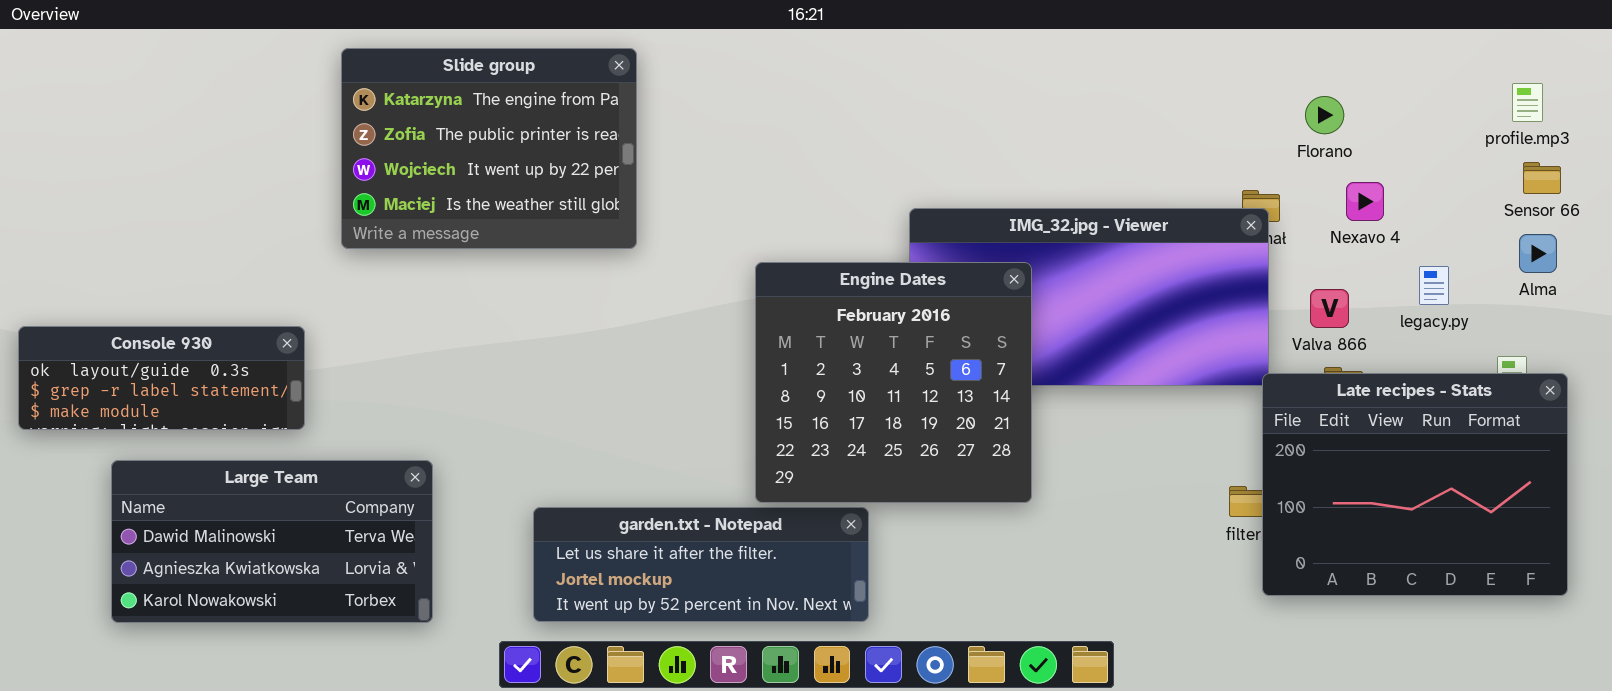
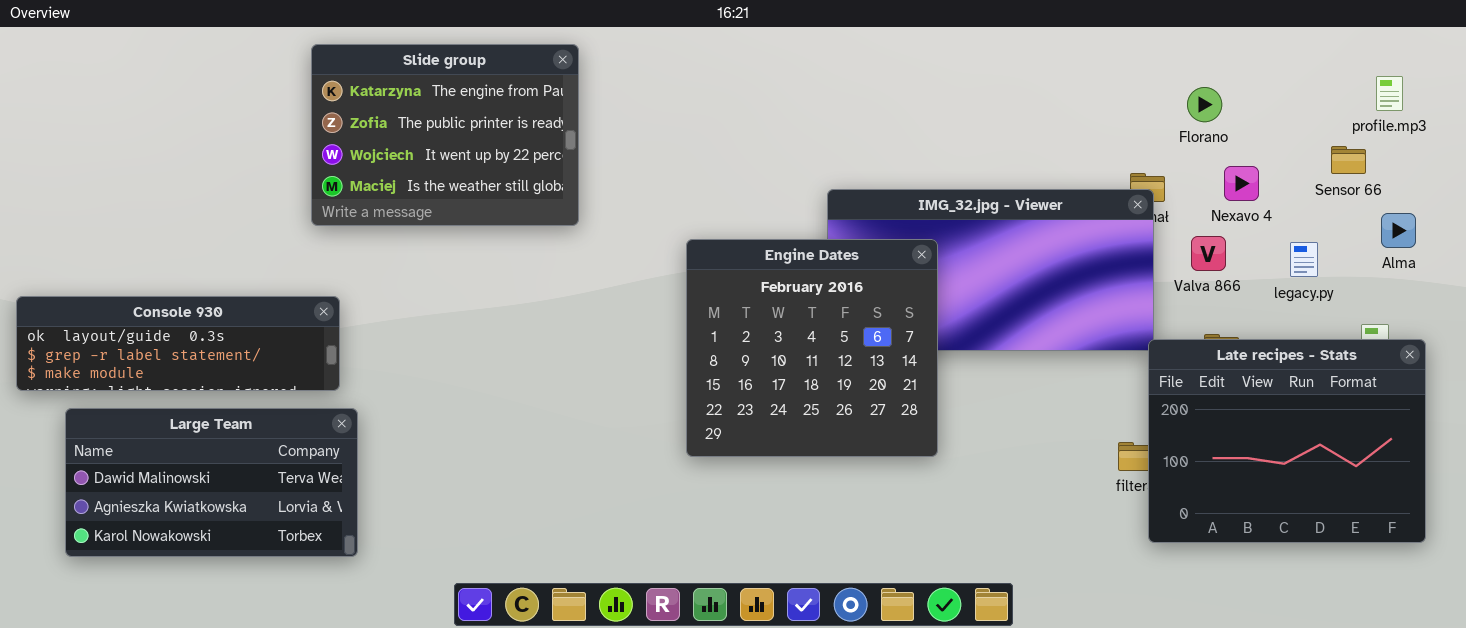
Sensor 66: [1523,162,1561,194] -> [1331,146,1366,174], moved
Valva 866: [1310,289,1349,328] -> [1191,236,1226,271], moved
Console 930: [18,326,305,430] -> [16,296,340,391], resized
Large Team: [111,460,433,623] -> [65,408,358,557], moved
garden.txt - Notepad: [533,507,869,622] -> none, closed

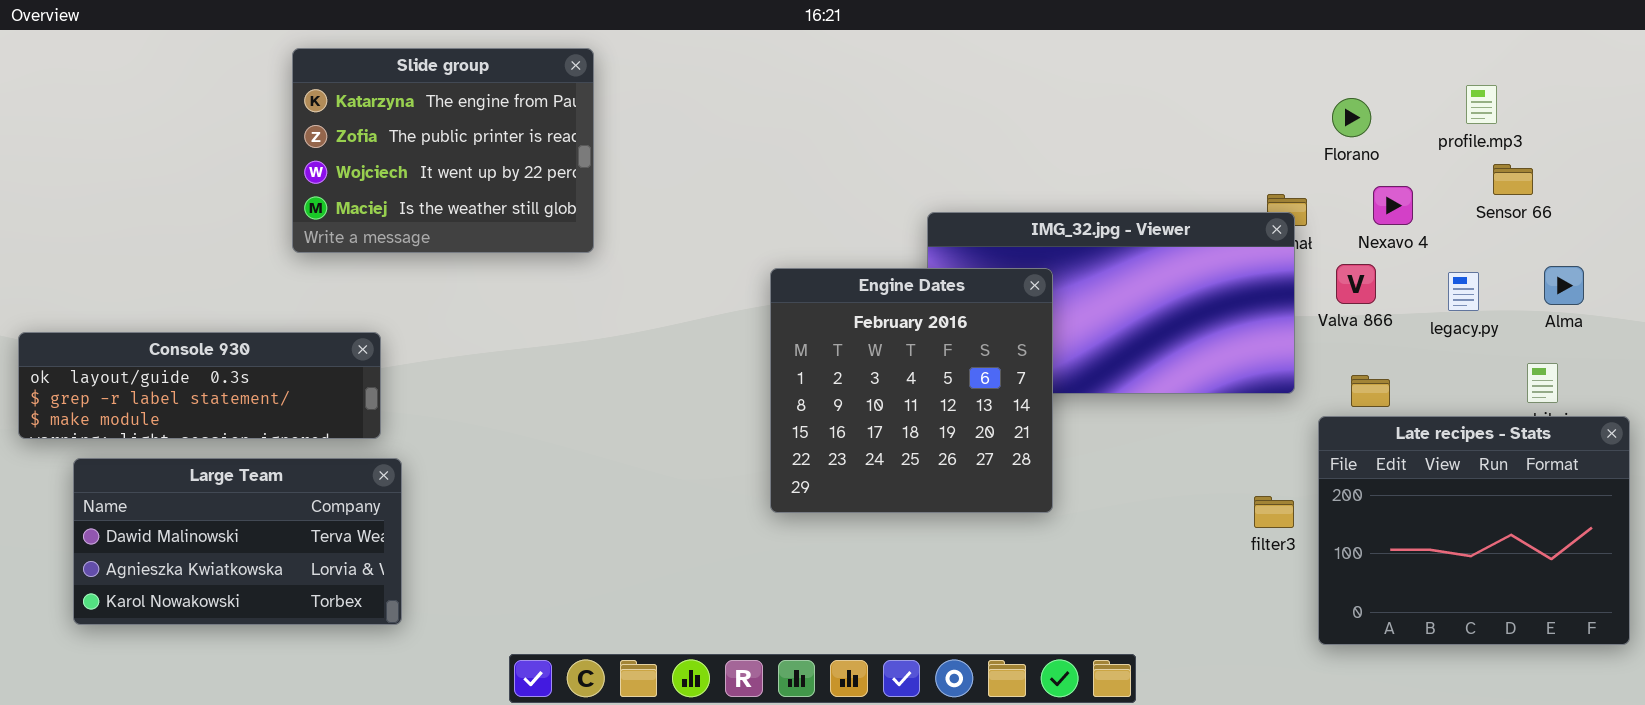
Slide group: [311,44,579,226] -> [292,48,594,253], moved
profile.mp3: [1376,76,1403,111] -> [1466,85,1497,124], moved
Alma: [1381,213,1416,248] -> [1544,266,1584,305], moved
Late recipes - Stats: [1148,339,1426,543] -> [1318,416,1630,645], moved

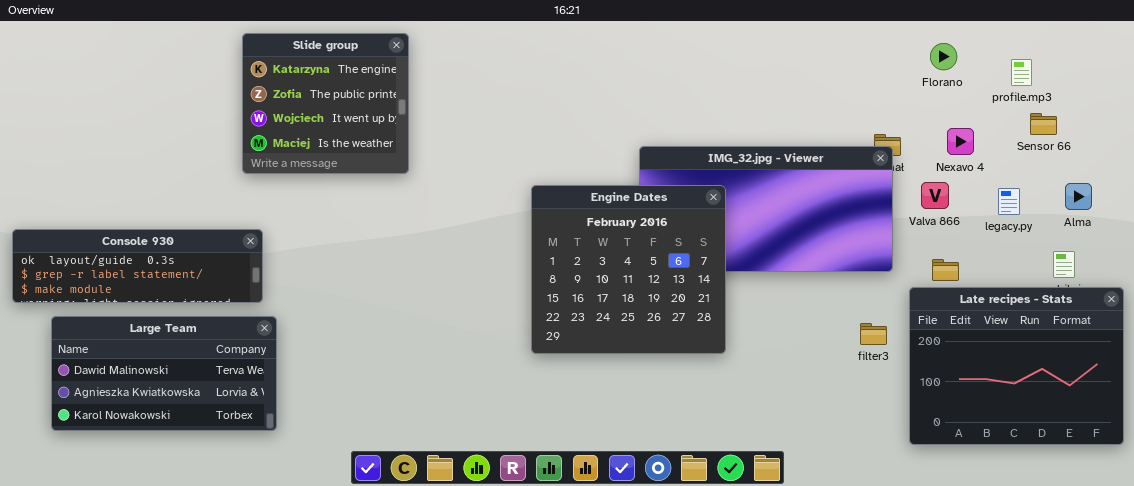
Slide group: [292,48,594,253] -> [242,33,409,174], resized
Florano: [1332,98,1371,137] -> [930,43,957,70], moved
filter3: [1254,496,1294,528] -> [860,323,887,345], moved

